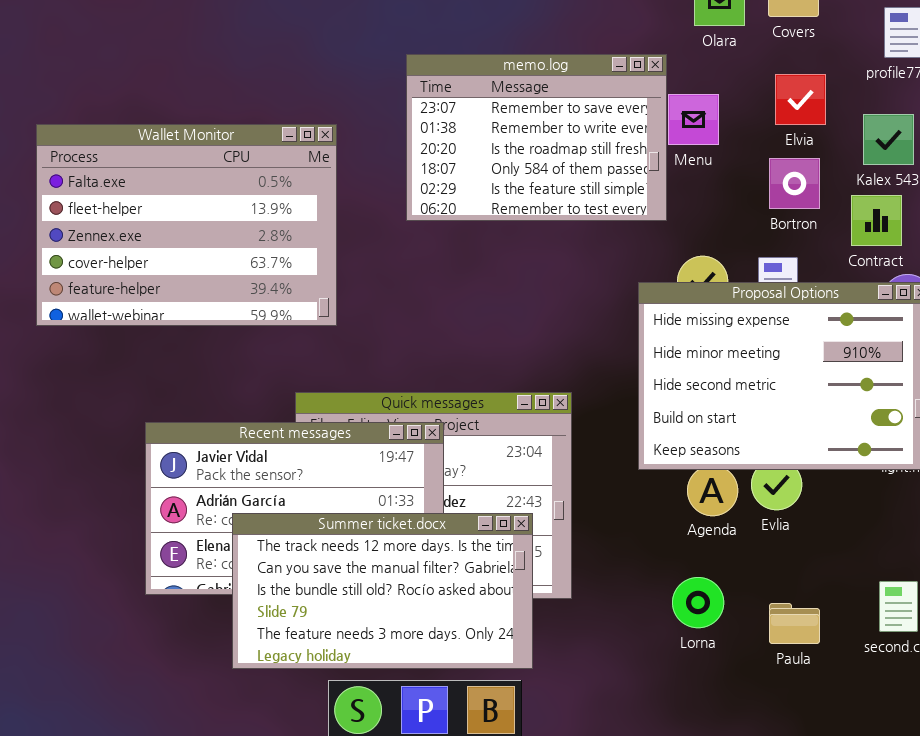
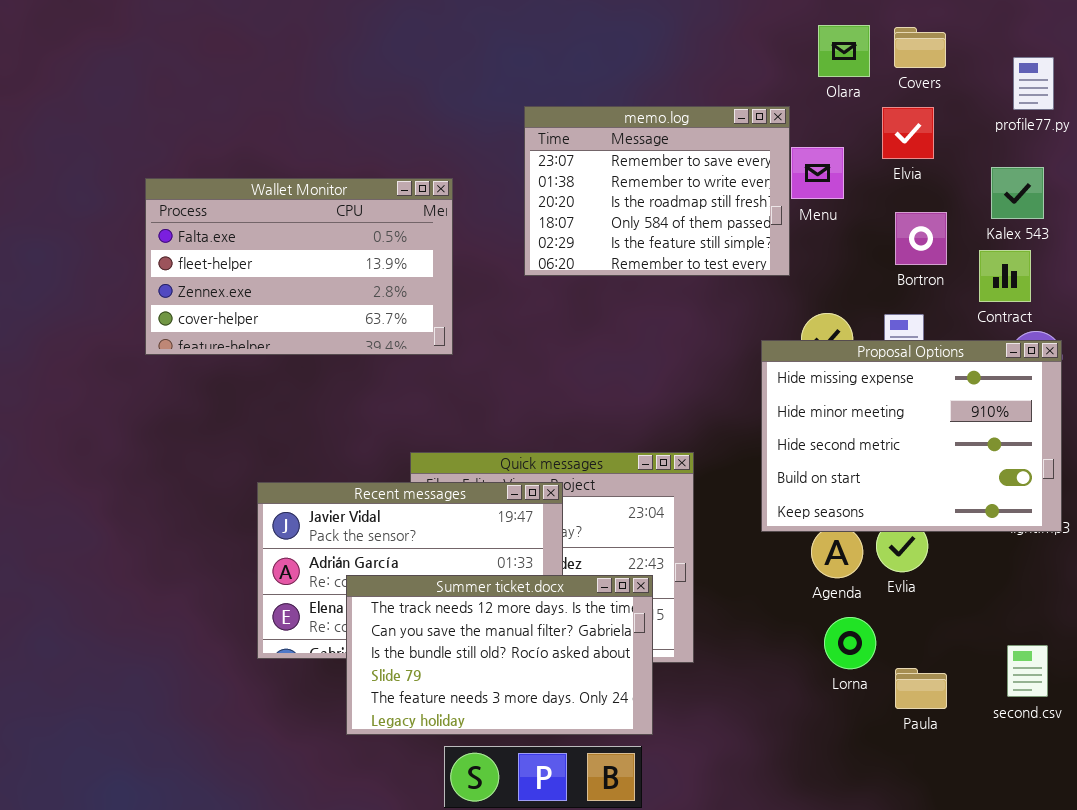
Elvia: [775,74,826,125] -> [882,107,934,159], moved
Wallet Monitor: [36,124,337,326] -> [145,178,453,355], resized
Lorna: [672,577,724,628] -> [824,617,876,669], moved

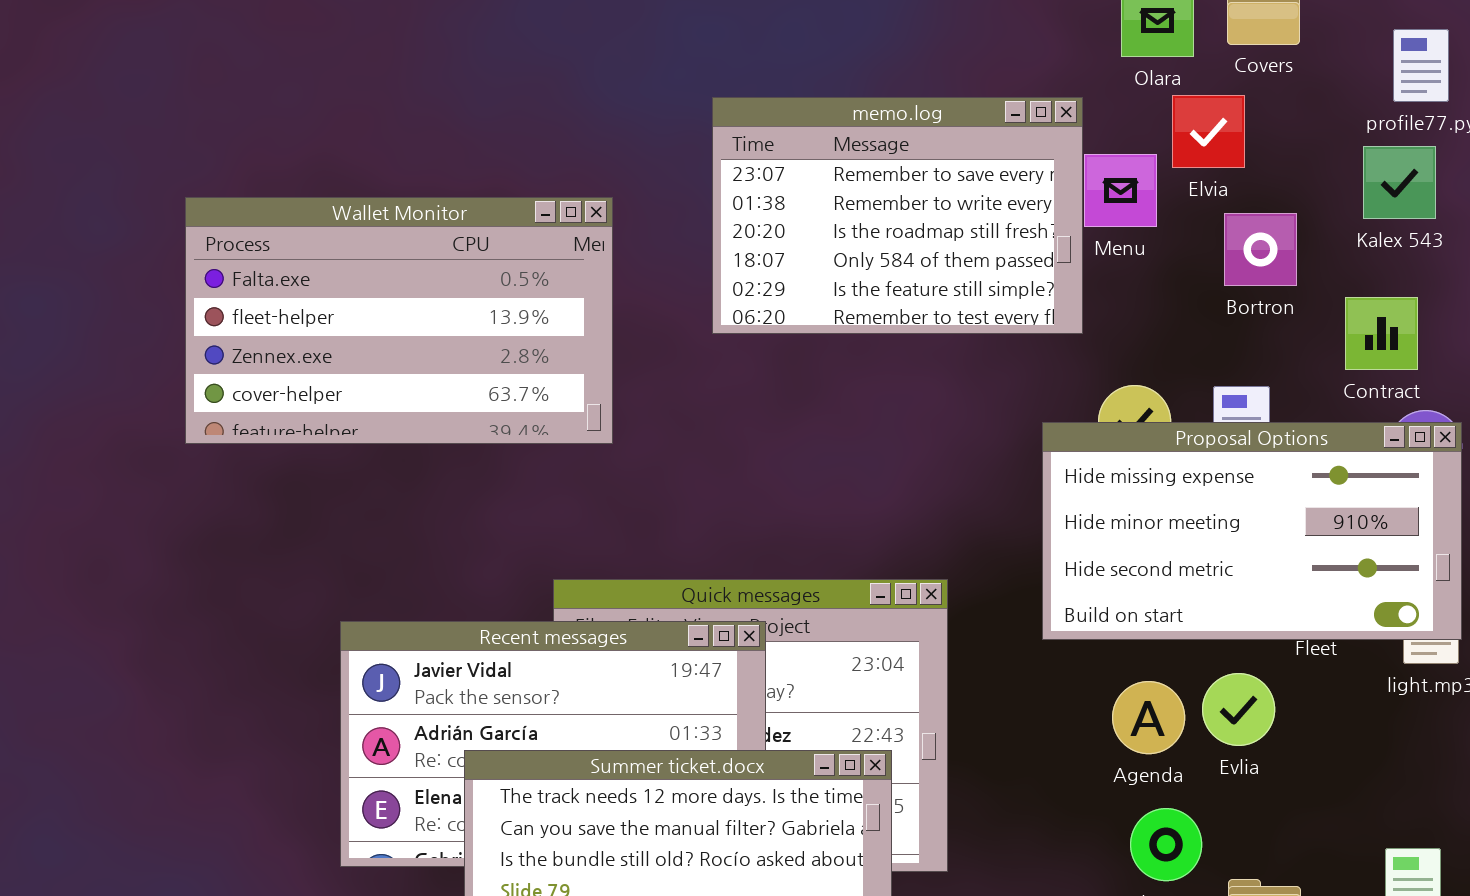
Elvia: [882,107,934,159] -> [1172,95,1245,168], moved
Kalex 543: [991,167,1044,219] -> [1363,146,1436,219], moved
Bortron: [895,212,947,265] -> [1224,213,1297,286], moved
Proposal Options: [761,340,1062,532] -> [1042,422,1462,640], resized

